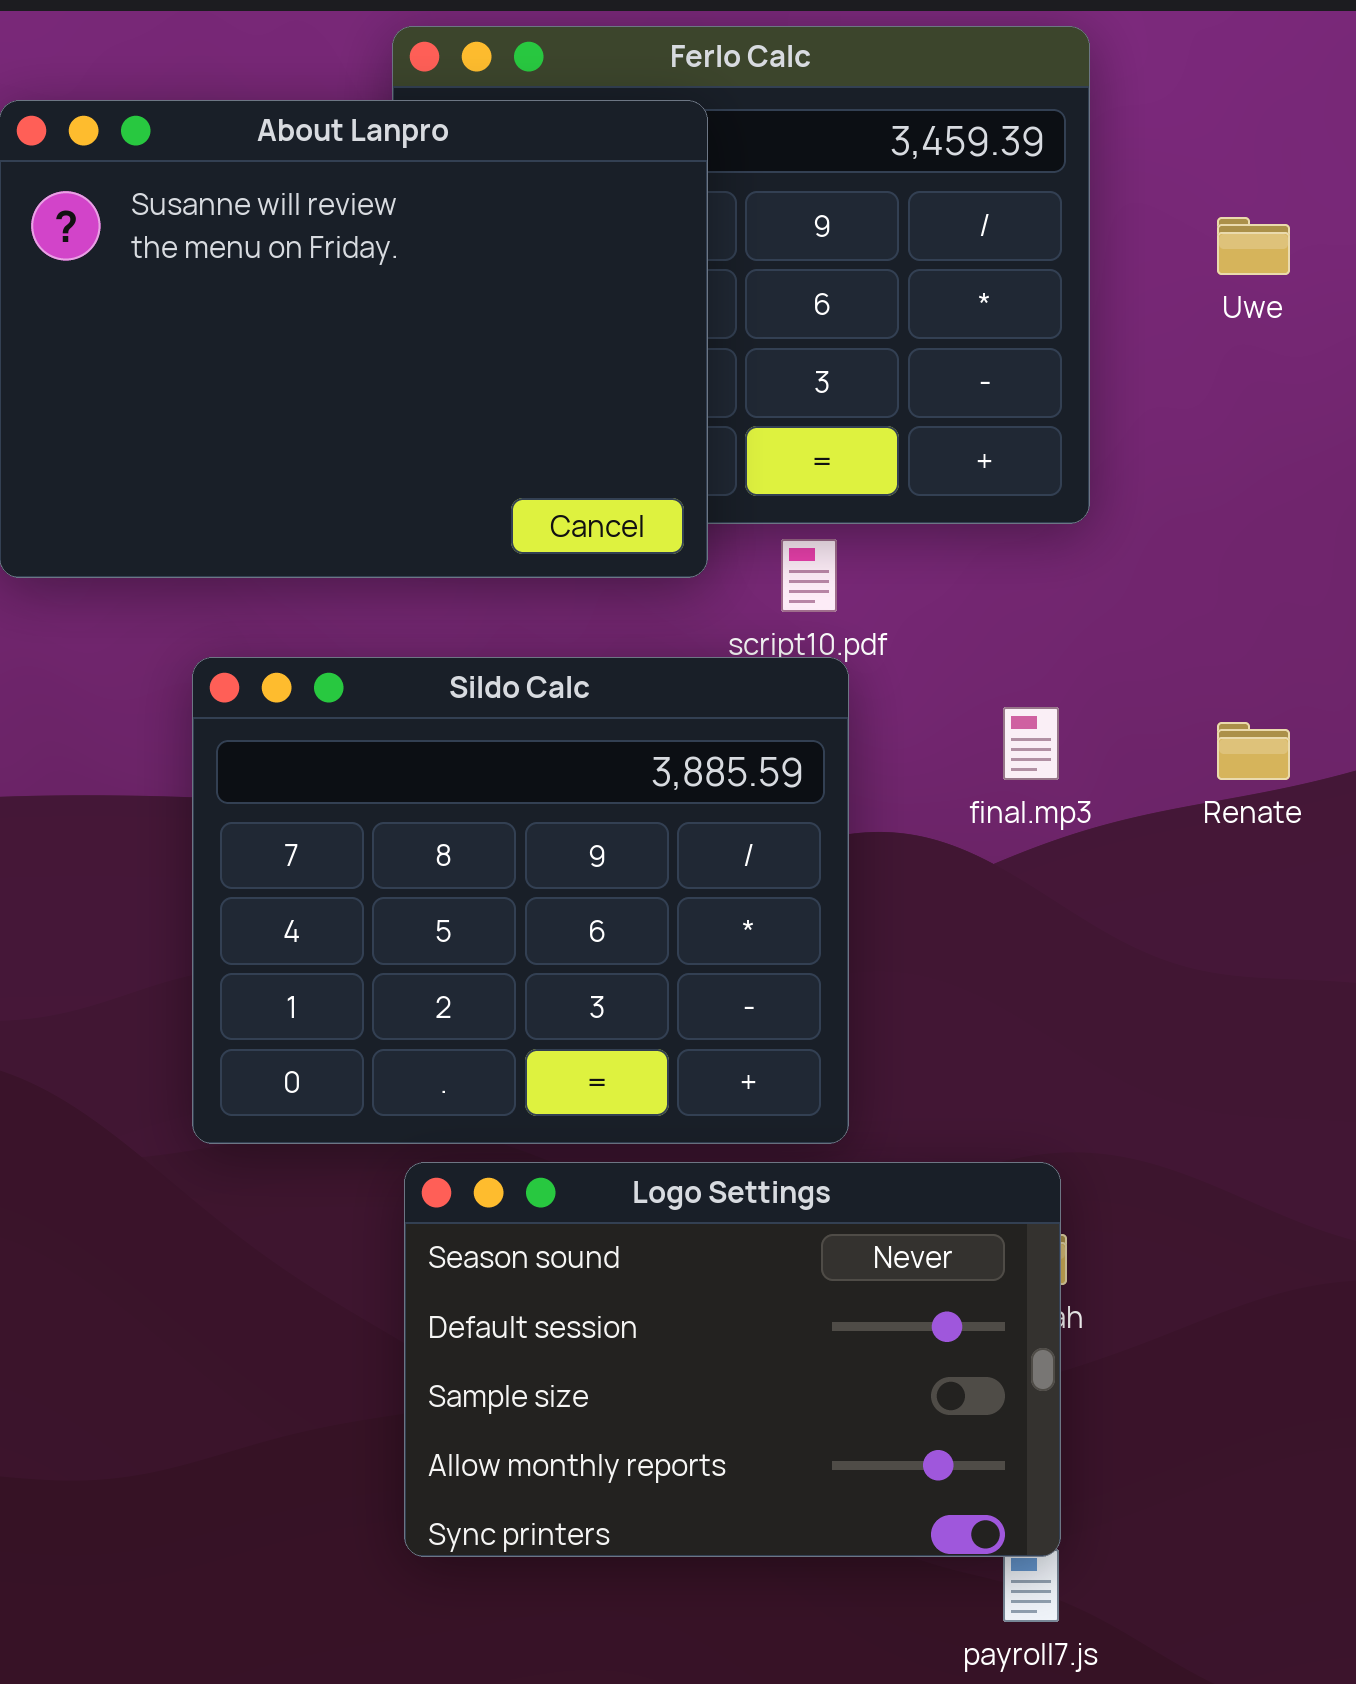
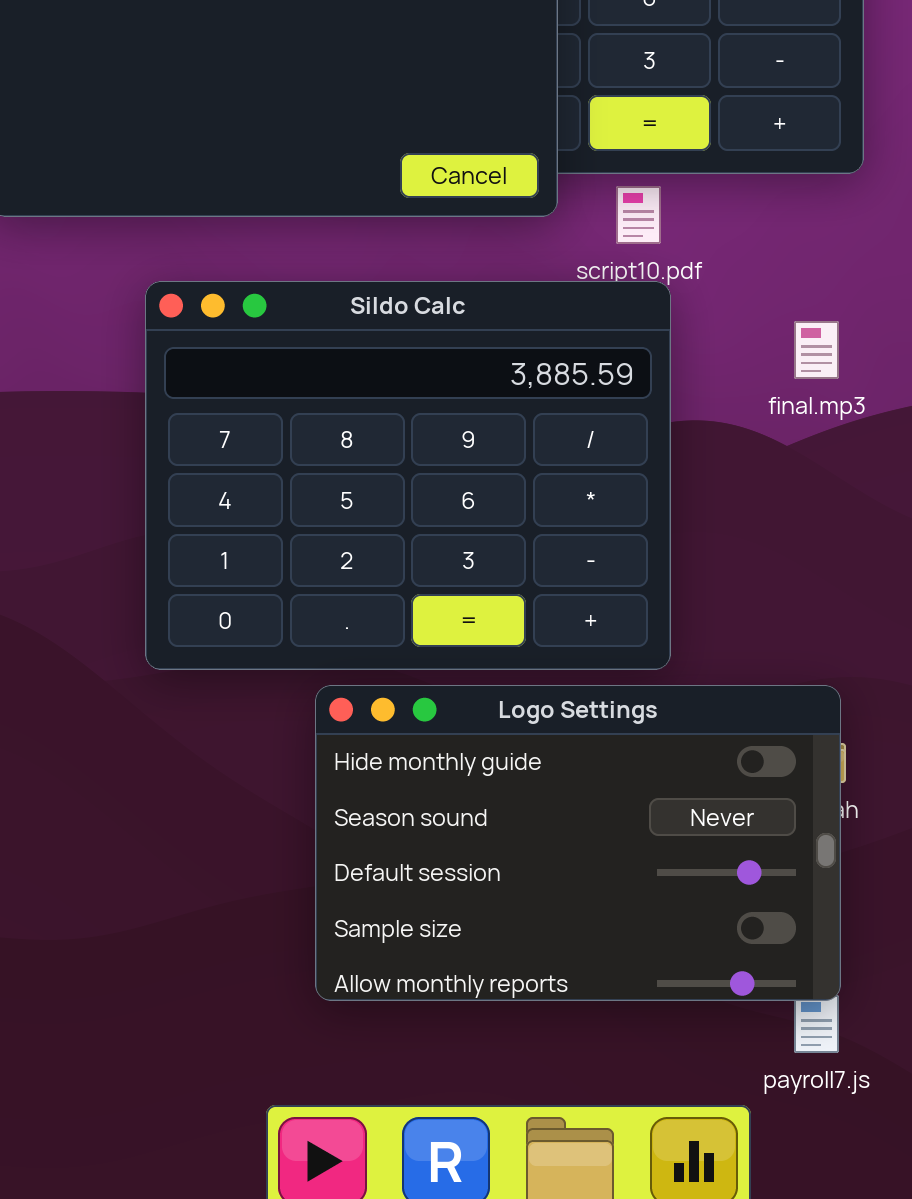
Logo Settings: [404,1162,1061,1557] -> [315,685,841,1001], scrolled up 1 row

